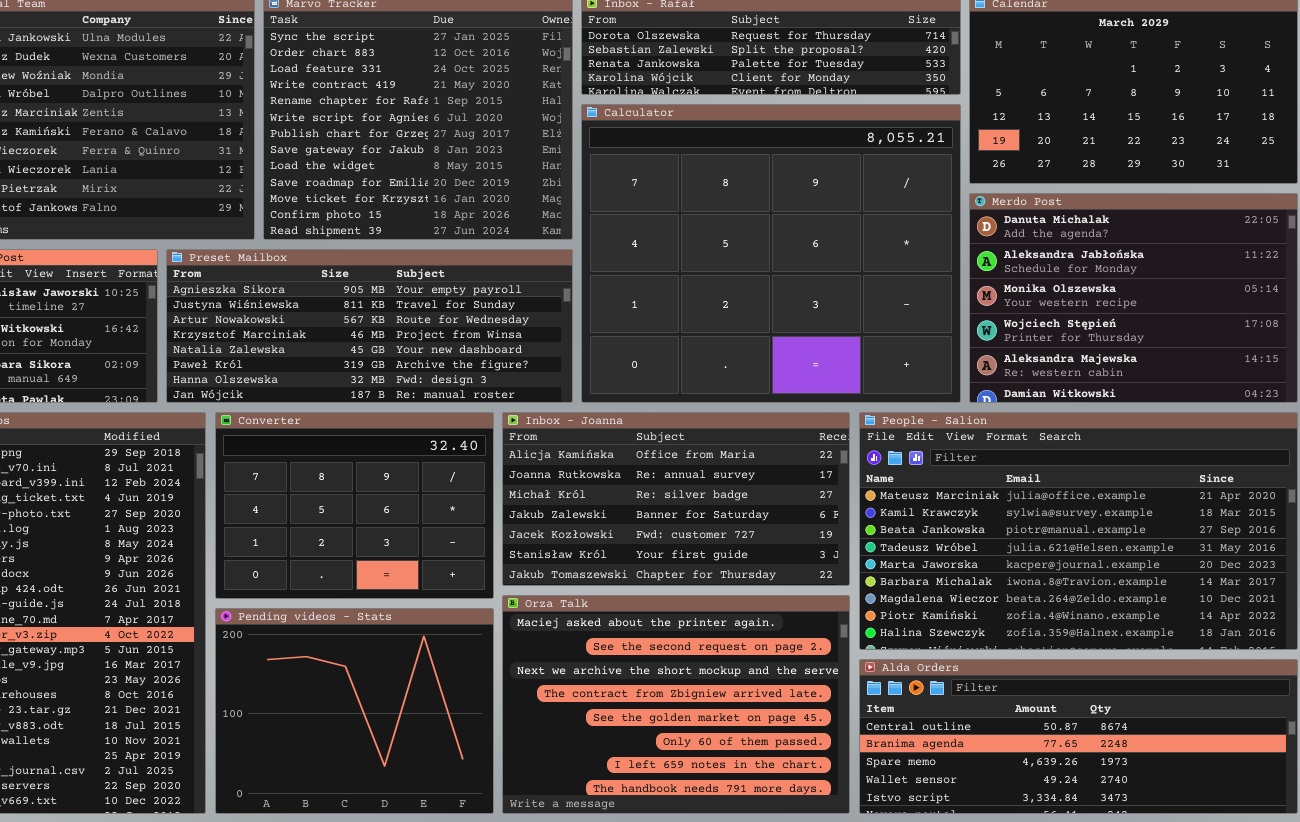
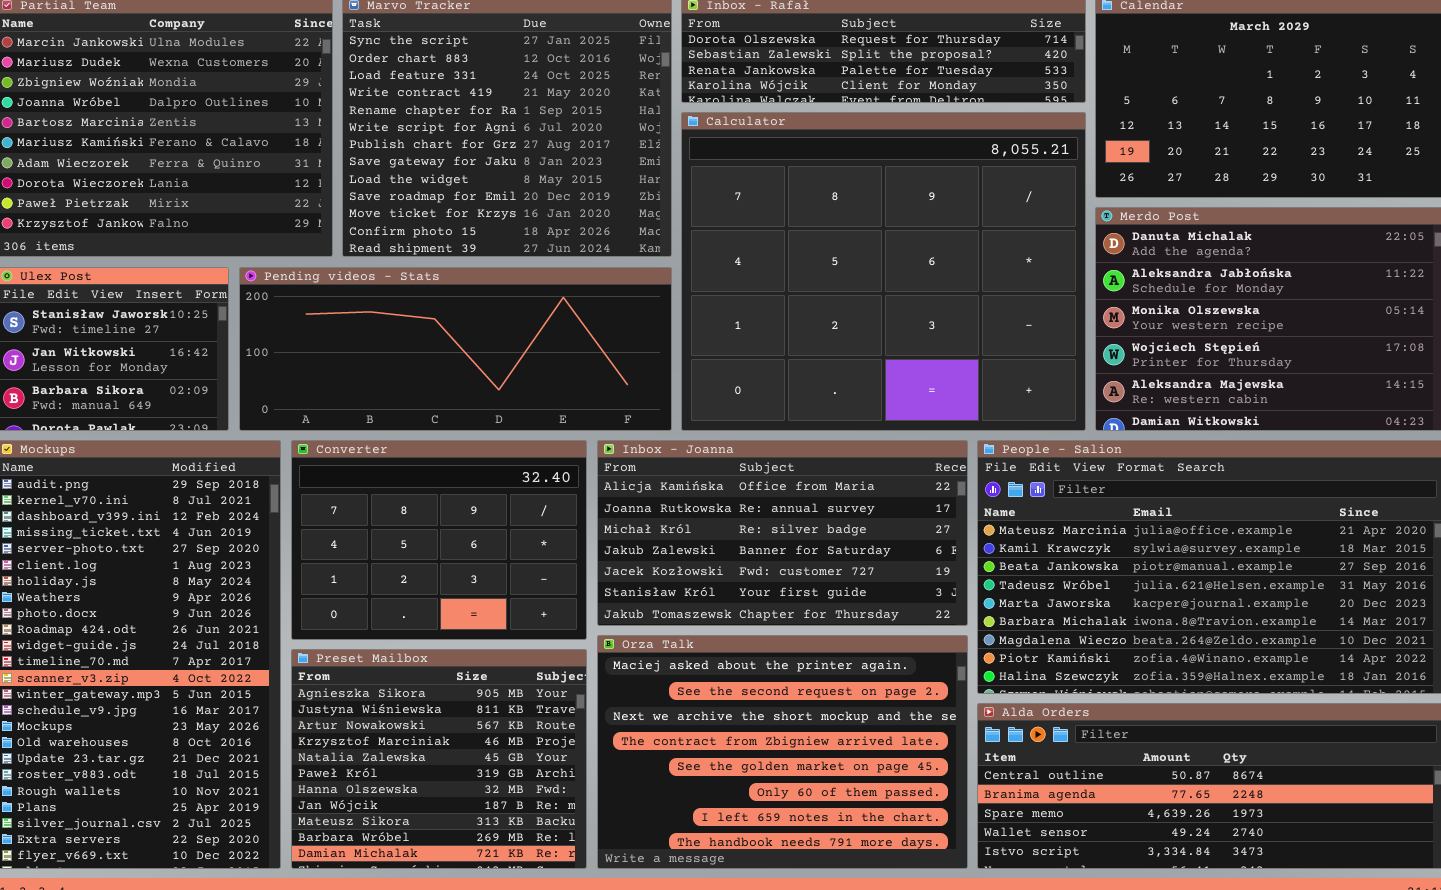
Preset Mailbox: [166,249,573,403] -> [291,649,587,869], moved, resized
Pending videos - Stats: [215,608,494,814] -> [239,267,672,431], moved, resized

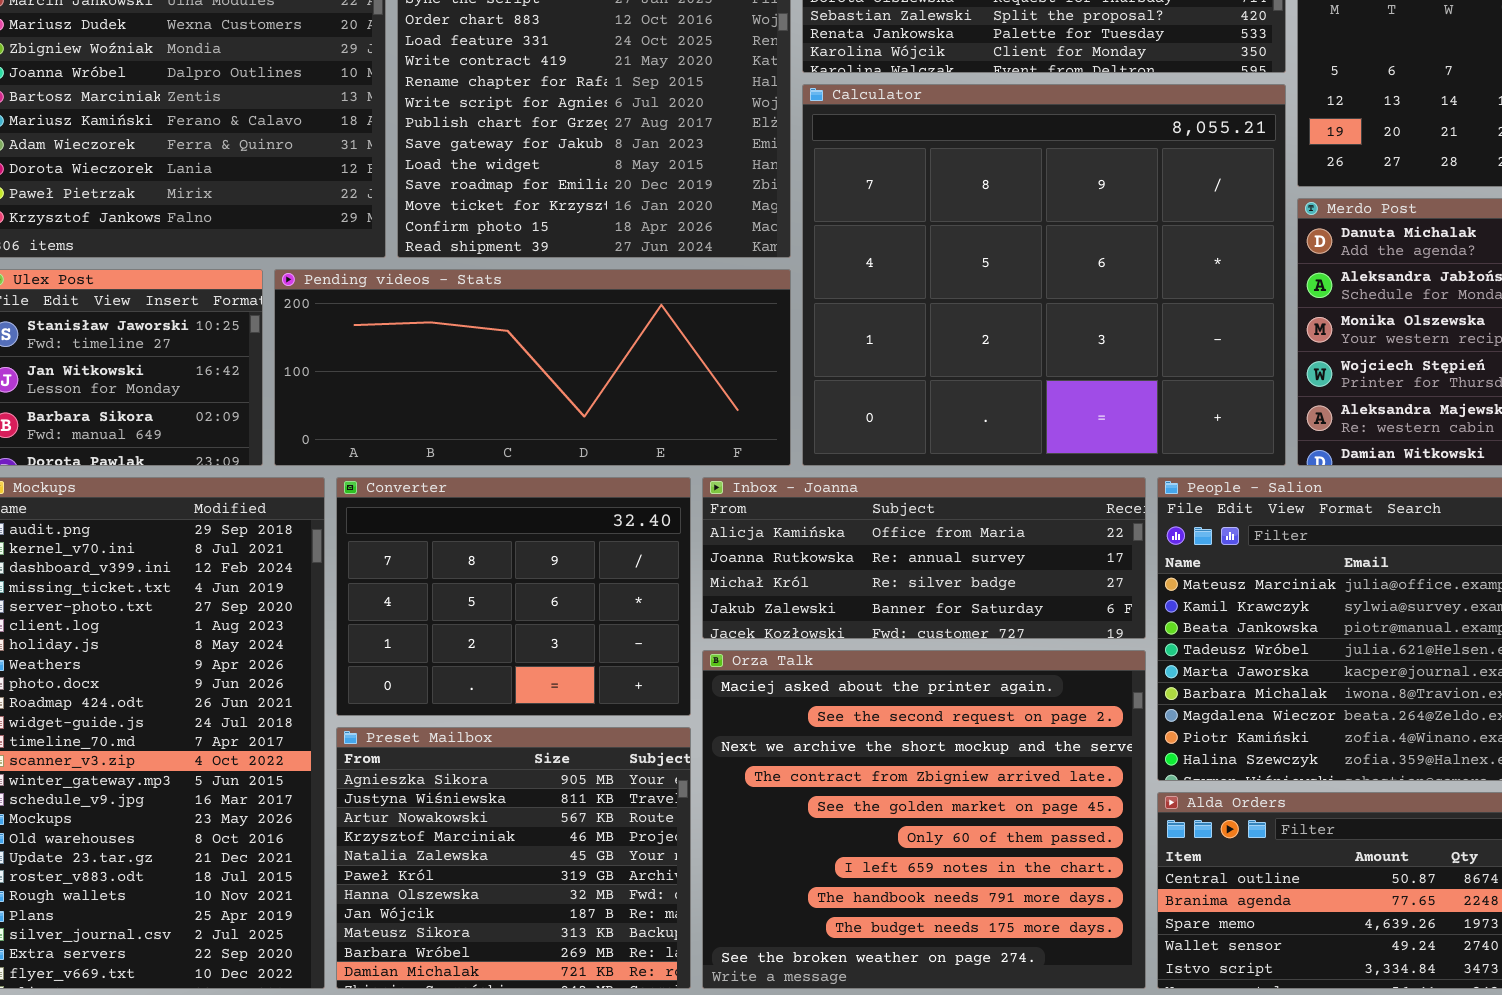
Inbox - Joanna: [597,440,968,626] -> [702,477,1146,639], resized
Orza Talk: [597,635,968,869] -> [702,650,1146,989], resized

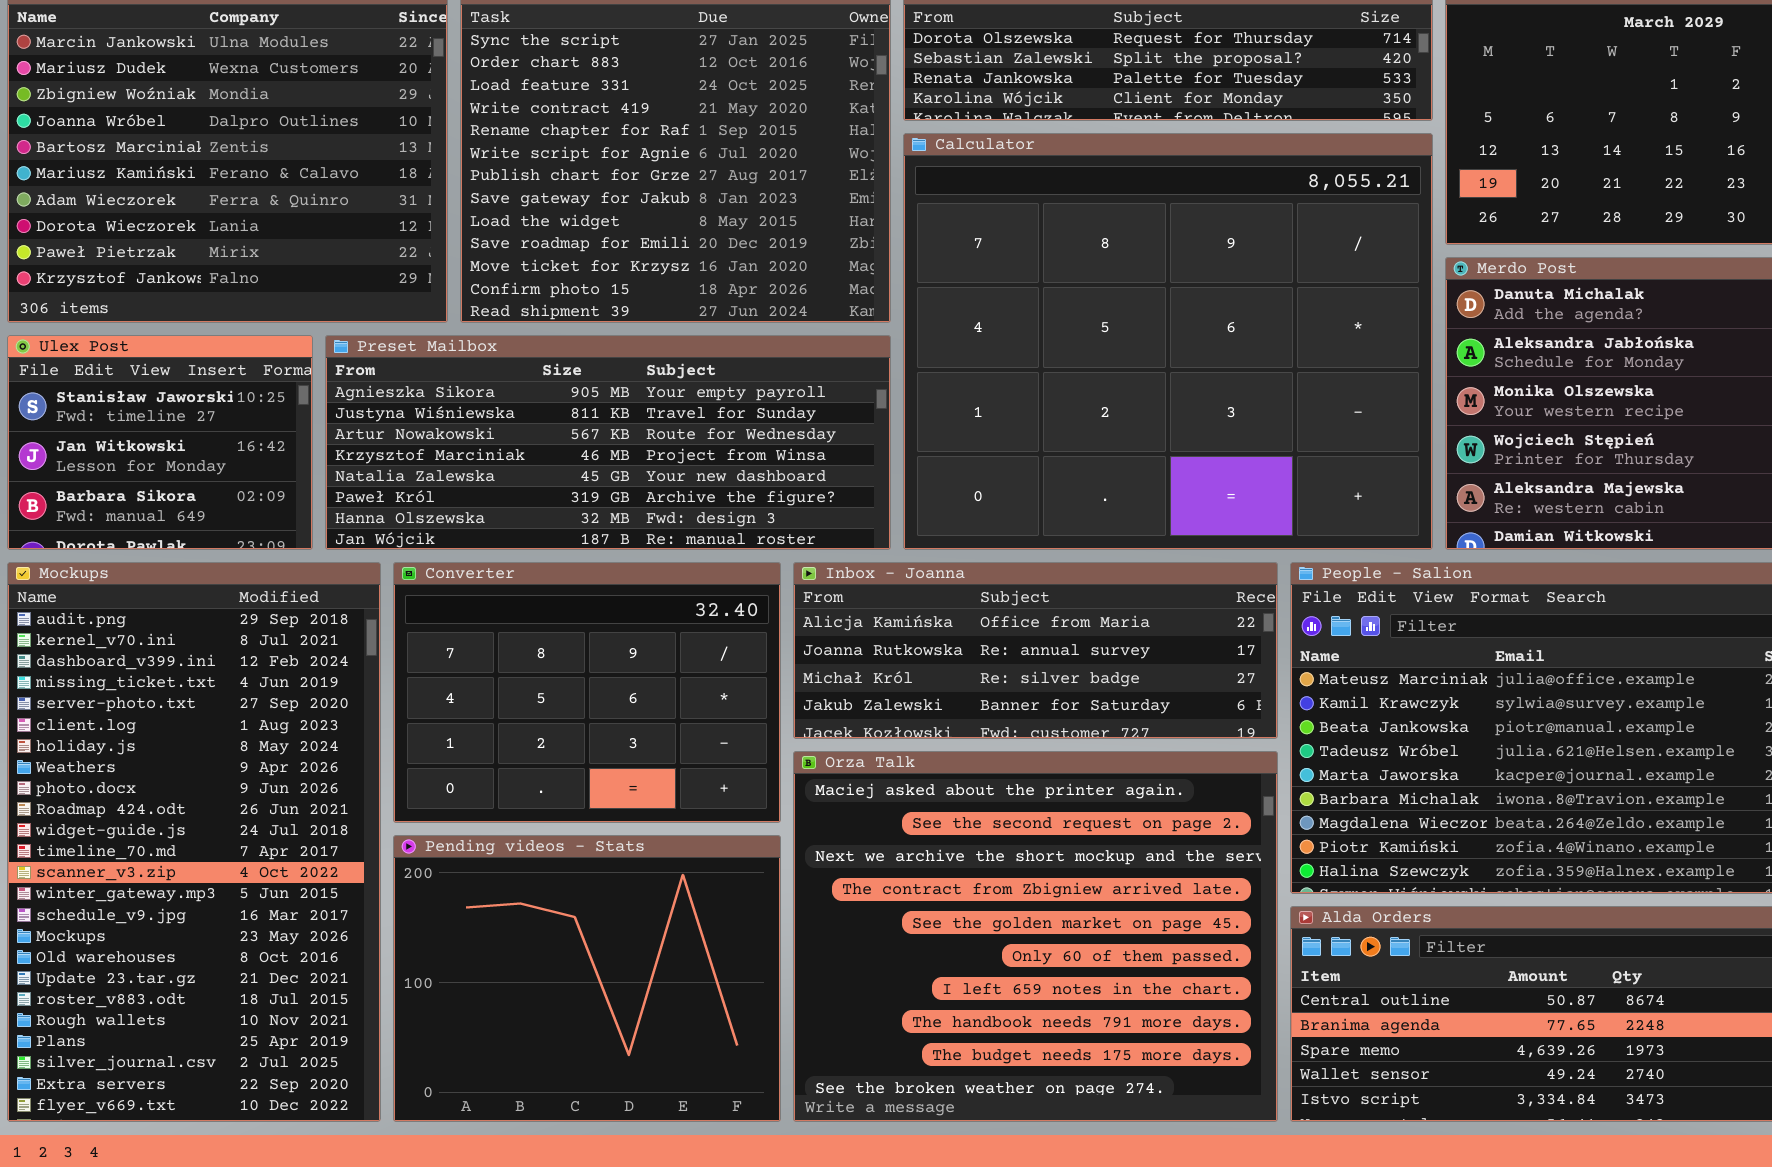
Pending videos - Stats: [274,269,791,466] -> [393,835,781,1122], moved, resized
Preset Mailbox: [336,727,691,989] -> [325,335,891,550], moved, resized

